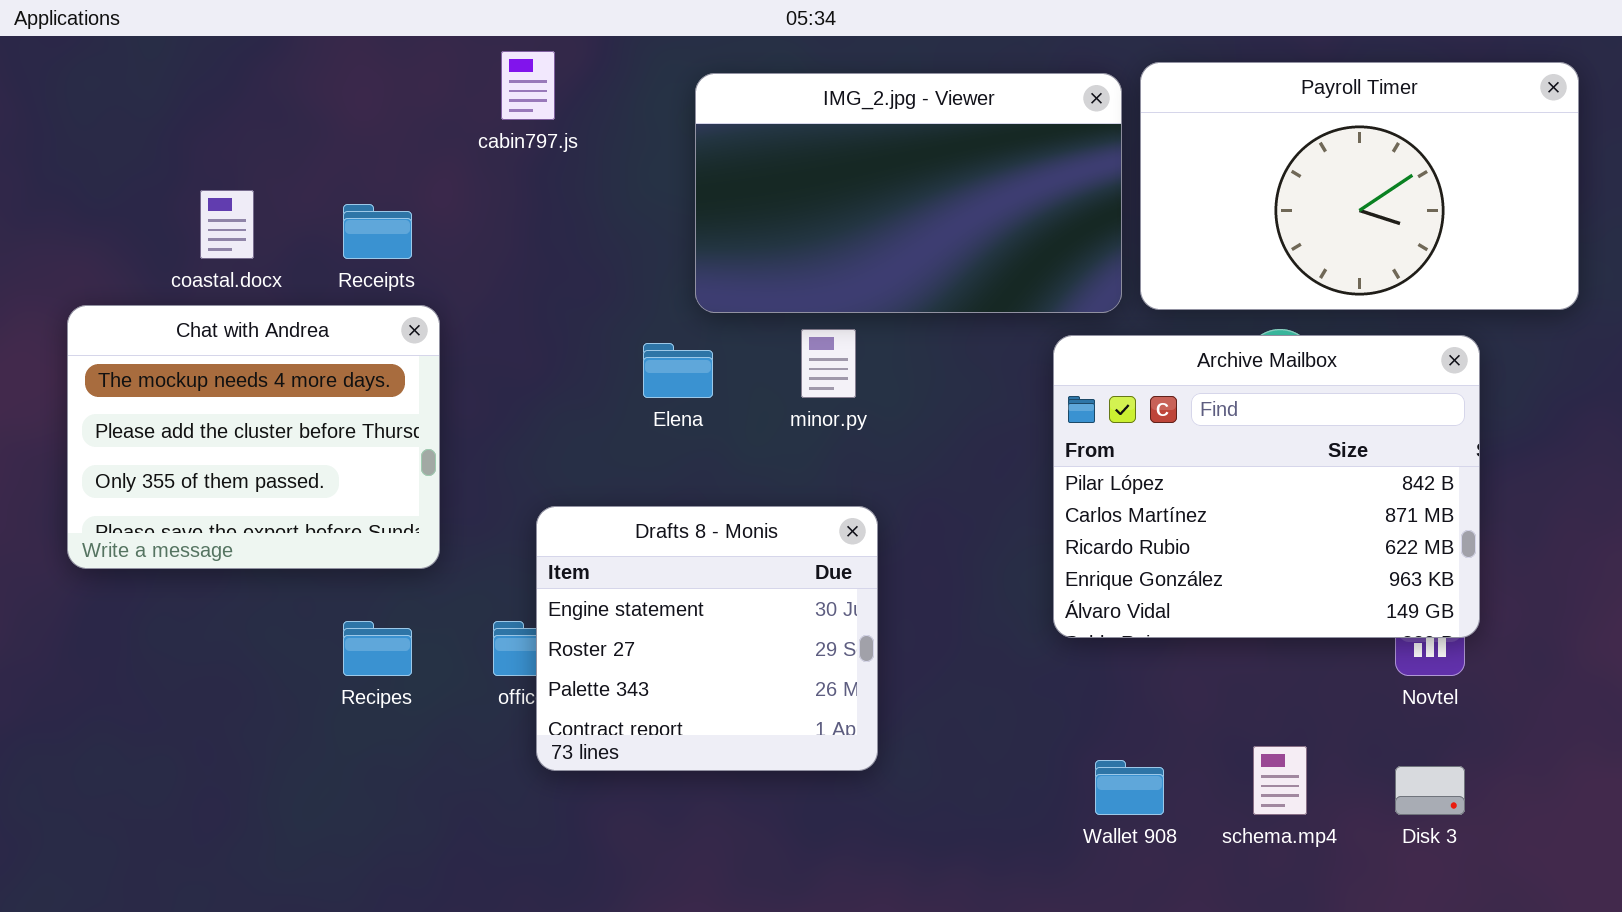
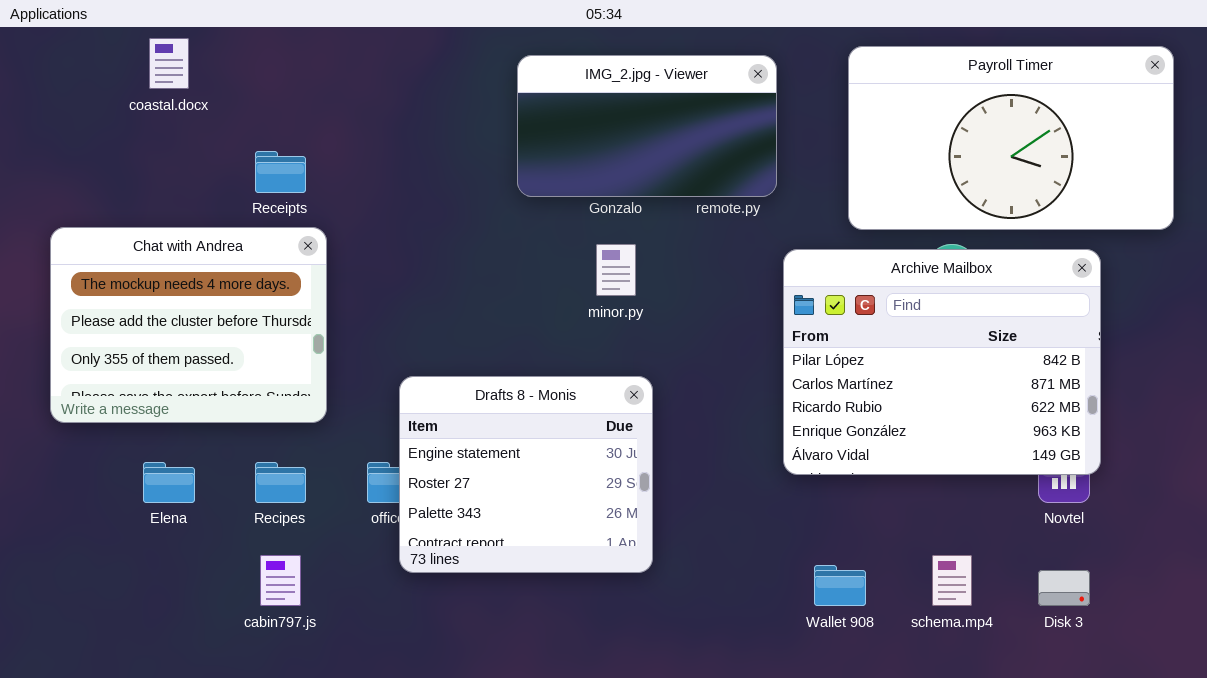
cabin797.js: [501,51,555,120] -> [260,555,301,606], moved
IMG_2.jpg - Viewer: [695,73,1122,313] -> [517,55,777,197], resized
coastal.docx: [200,190,254,259] -> [149,38,189,89], moved
Elena: [643,343,713,398] -> [143,462,195,503], moved

